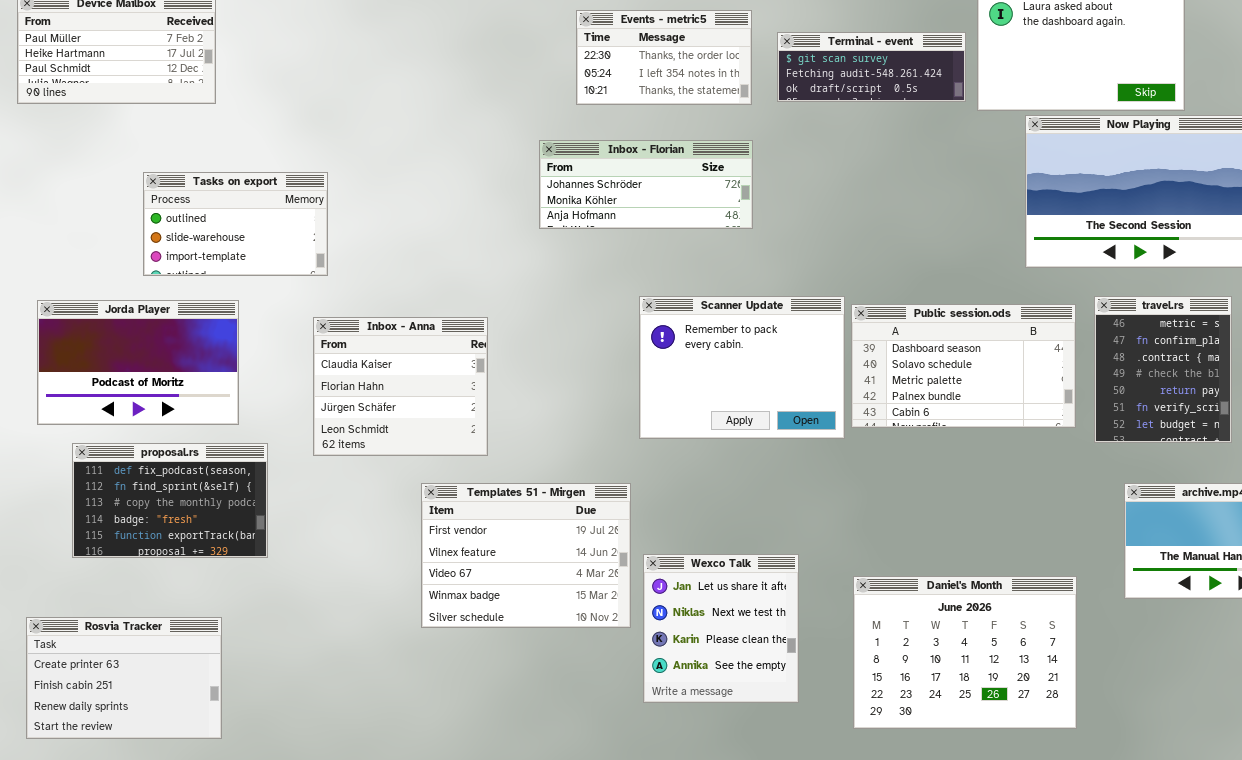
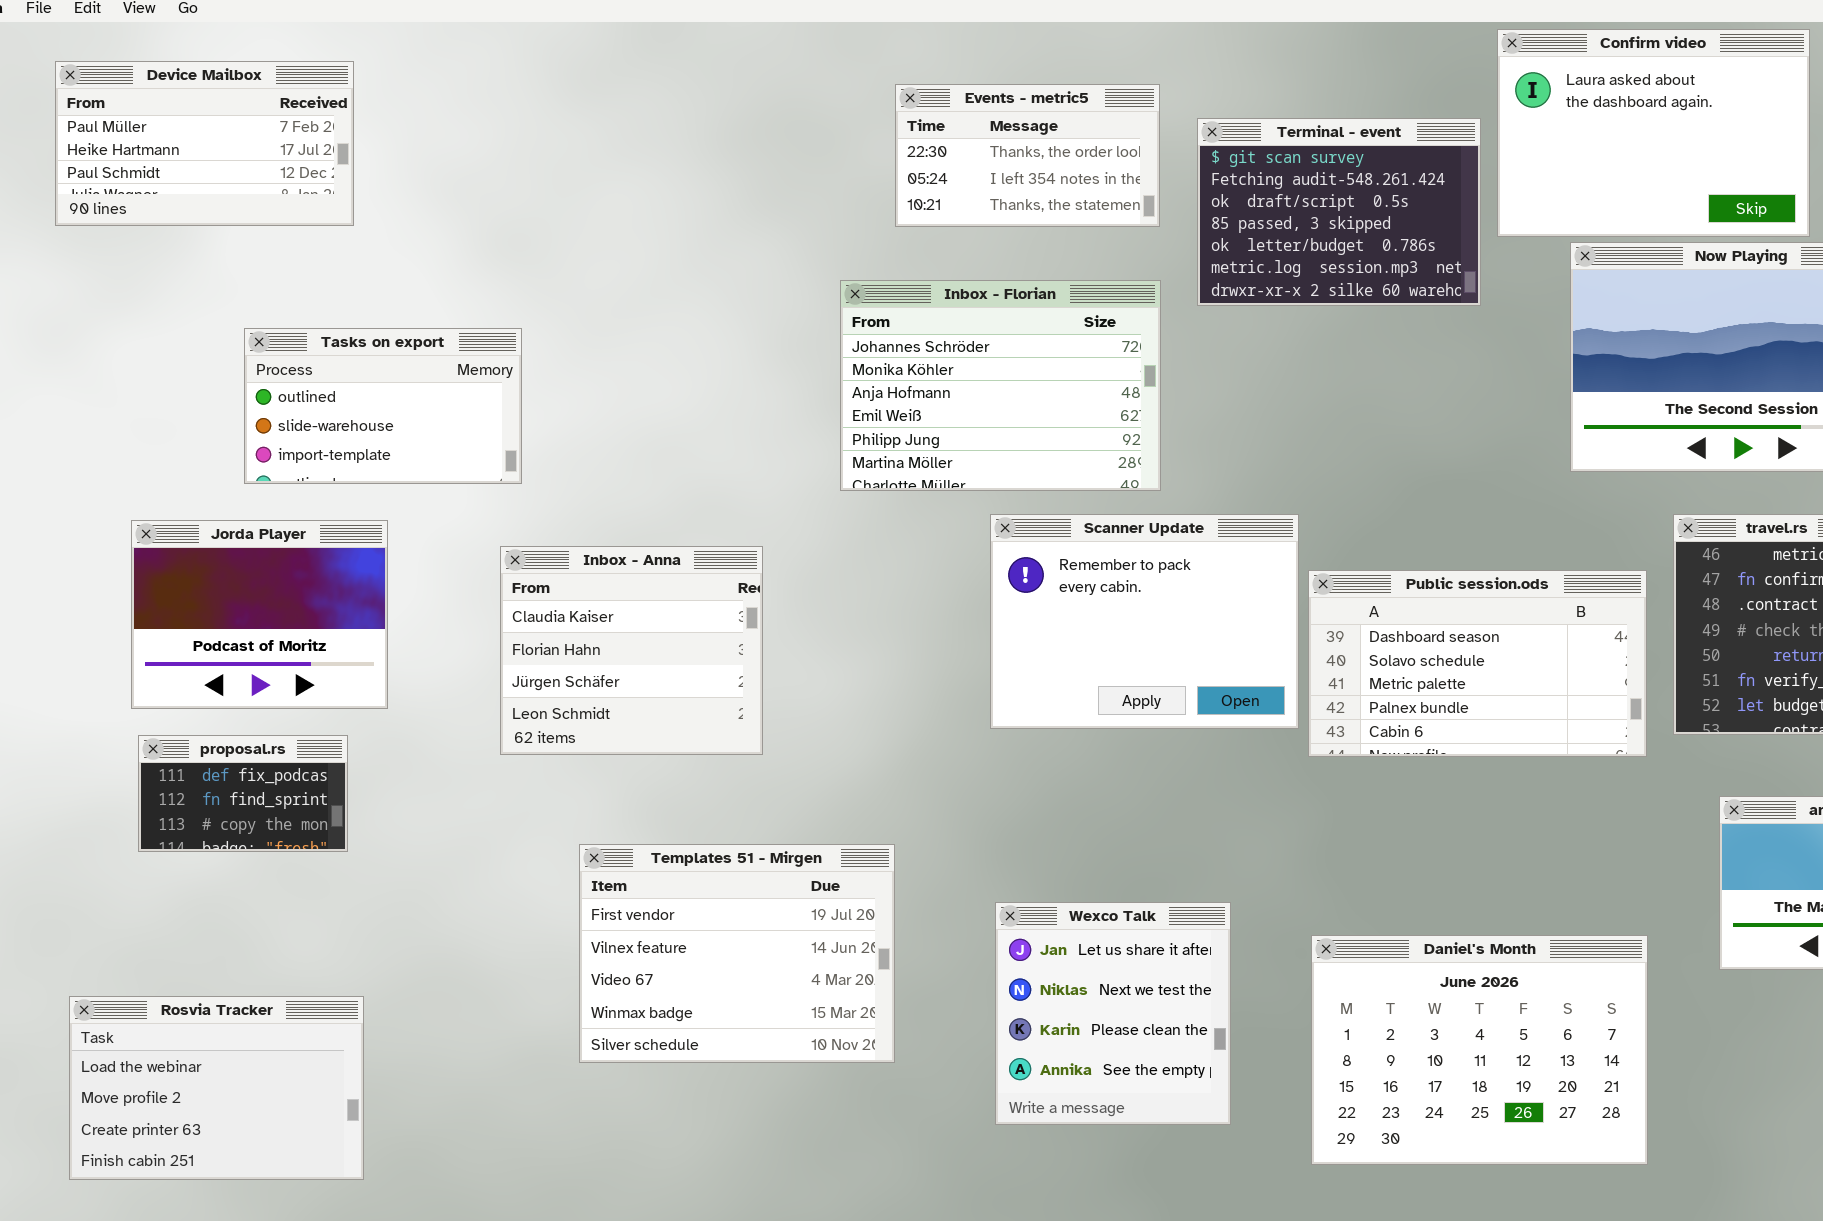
Terminal - event: [777,32,966,102] -> [1197,118,1481,306], resized
Inbox - Florian: [539,140,753,229] -> [840,280,1161,491], resized
Jorda Player: [37,300,239,425] -> [131,520,388,709], resized
Public session.ods: [851,304,1076,428] -> [1308,570,1647,757], moved
proposal.rs: [72,443,268,558] -> [138,735,348,852], resized
Templates 51 - Mirgen: [421,483,631,628] -> [579,844,895,1063], moved
Rosvia Tracker: [26,617,222,739] -> [69,996,364,1180], scrolled up 2 rows

